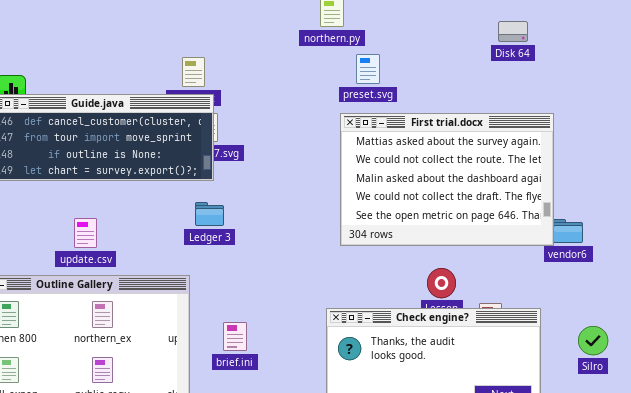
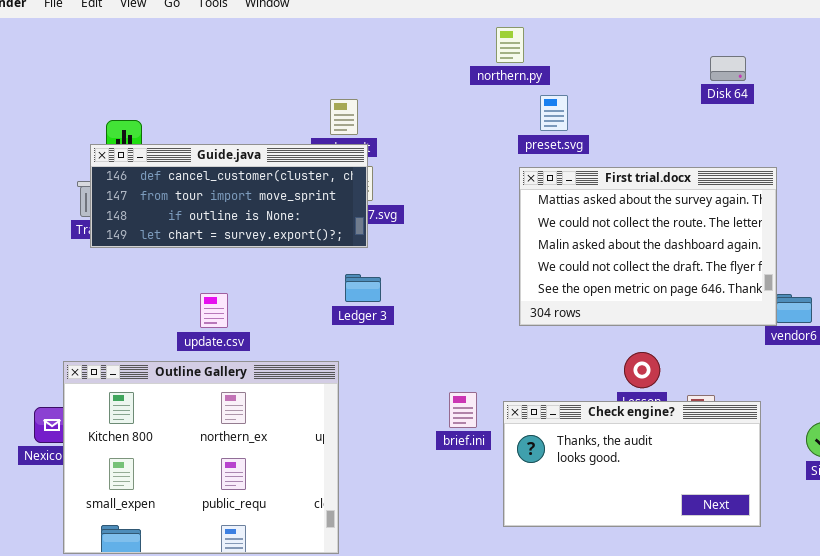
brief.ini: [223,322,247,351] -> [449,392,477,428], moved

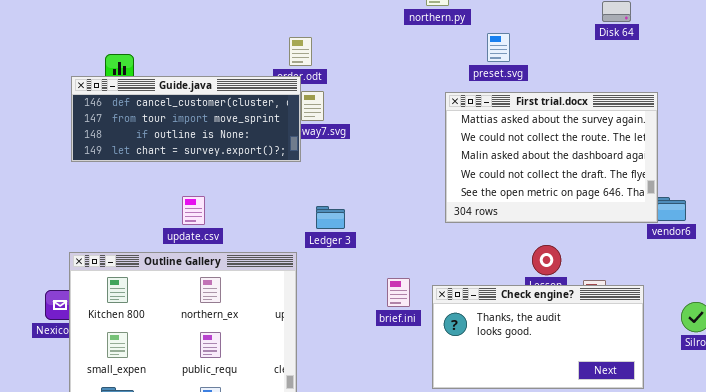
preset.svg: [540,95,568,131] -> [487,33,510,62], moved
Guide.java: [90,144,368,248] -> [71,76,301,162], moved
Ledger 3: [345,274,381,302] -> [316,206,345,229], moved

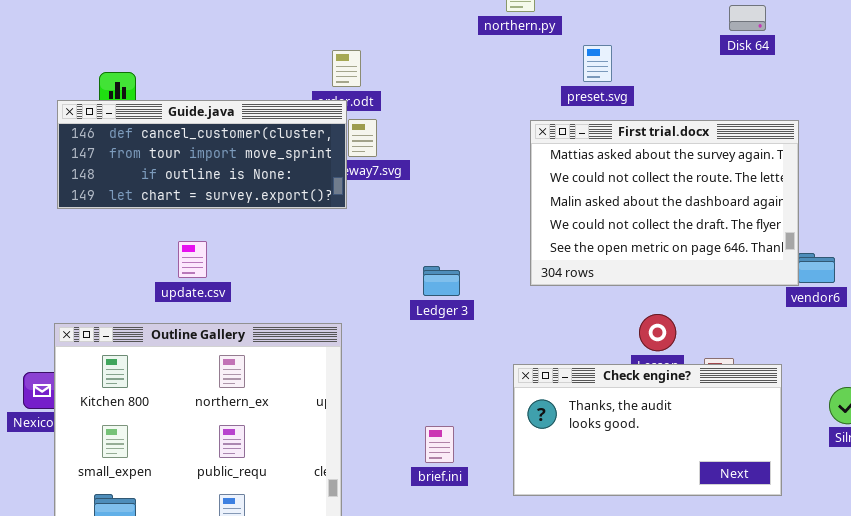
update.csv: [182,196,205,225] -> [178,241,207,278], moved
Ledger 3: [316,206,345,229] -> [423,266,460,296], moved
brief.ini: [387,278,410,307] -> [425,426,454,463], moved

